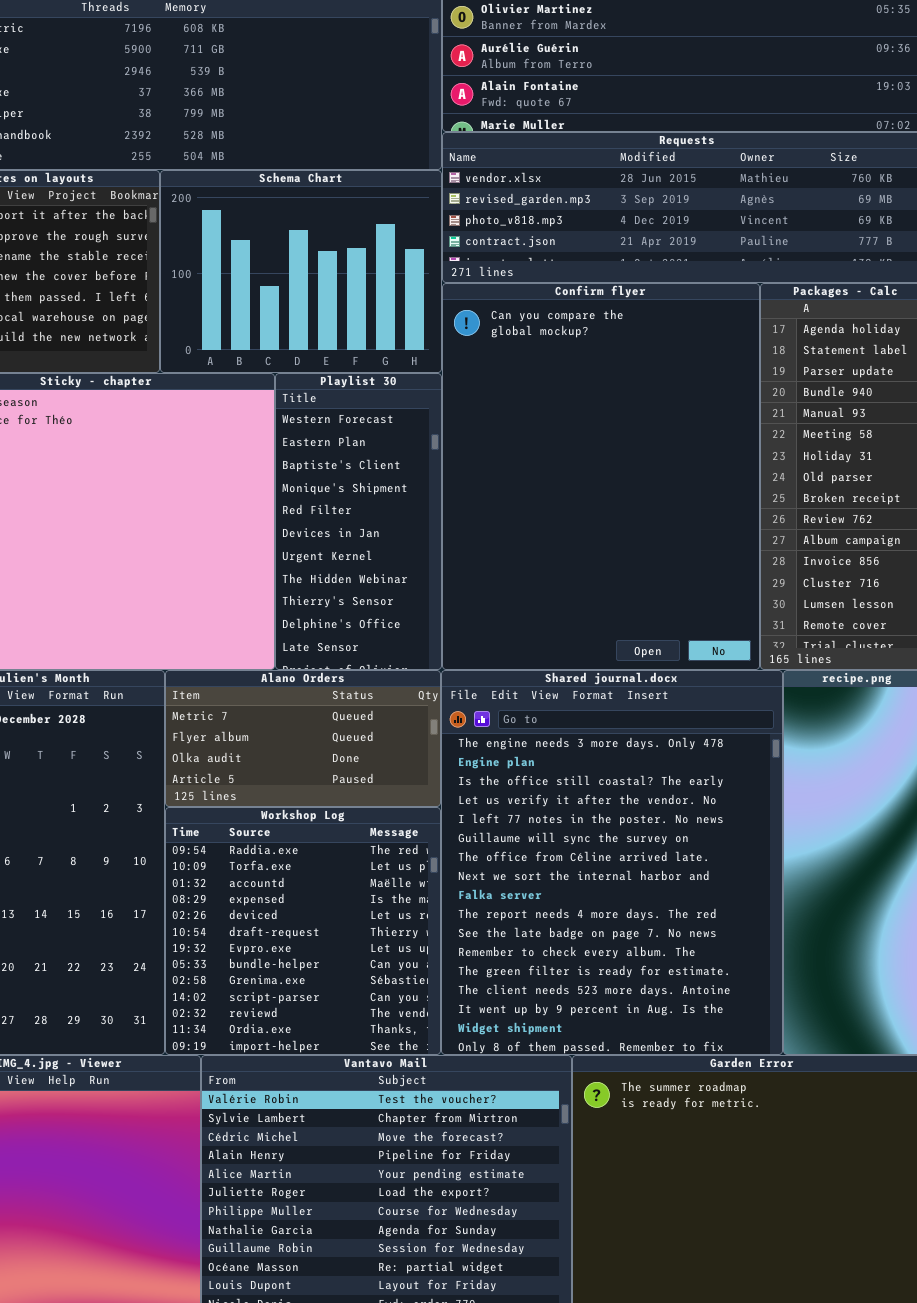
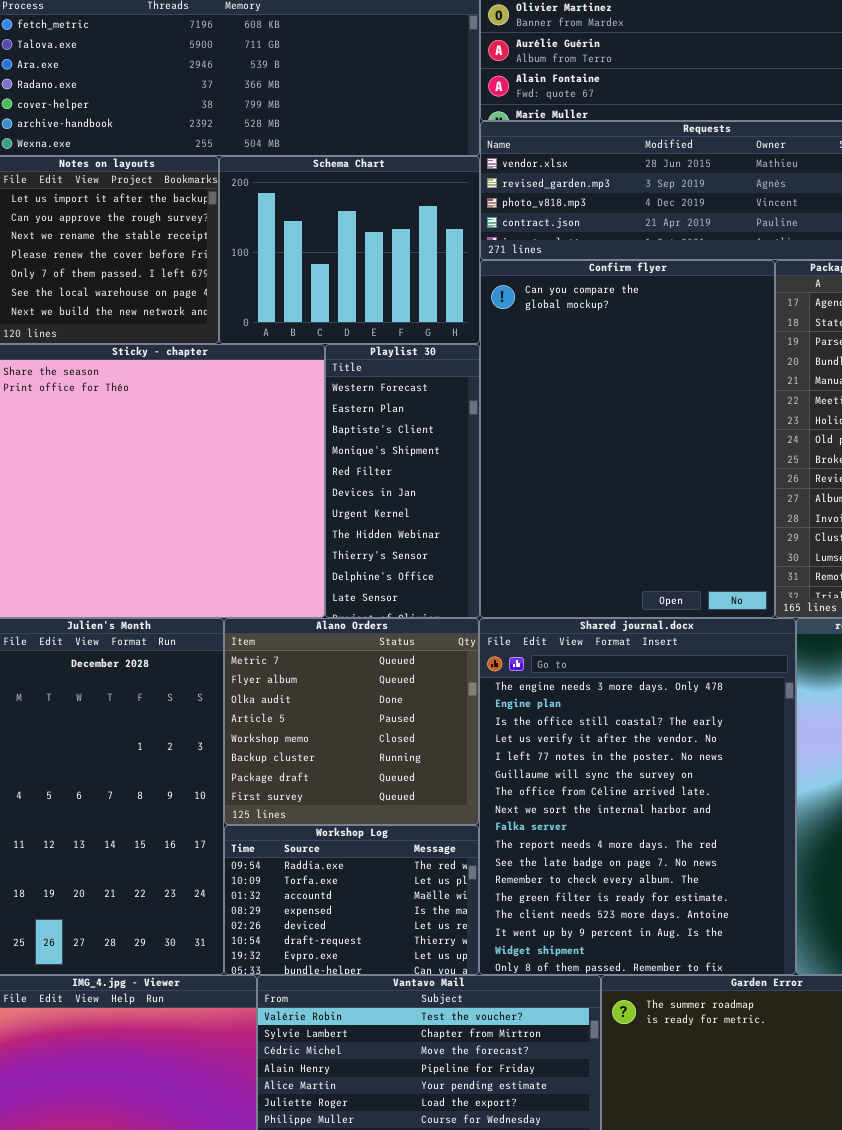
Alano Orders: [165,670,441,807] -> [224,618,479,825], resized
Workshop Log: [165,807,441,1055] -> [224,825,479,975], resized

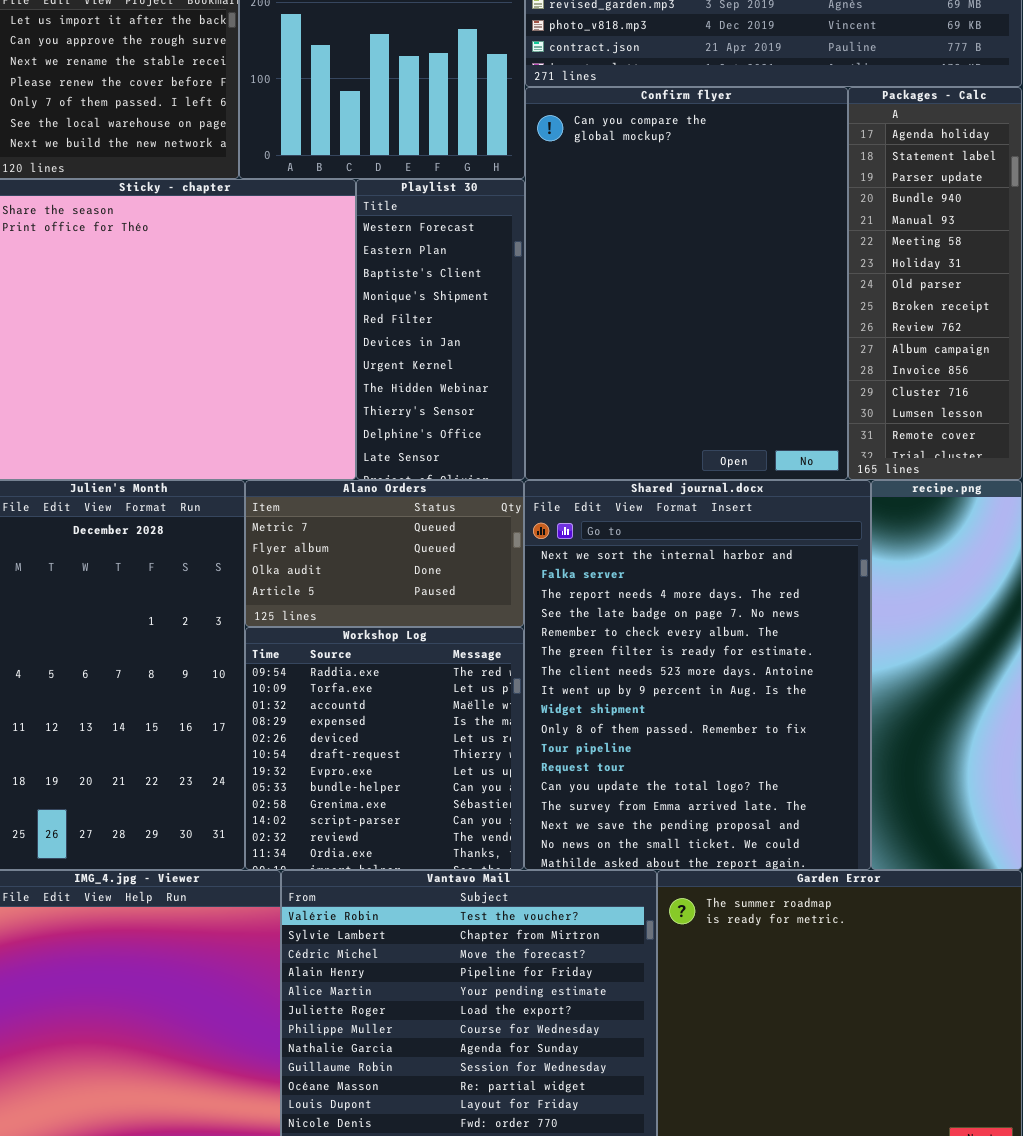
Alano Orders: [224,618,479,825] -> [245,480,524,627], resized
Shared journal.docx: [479,618,796,975] -> [524,480,871,870], scrolled down 7 rows
Workshop Log: [224,825,479,975] -> [245,627,524,870], resized

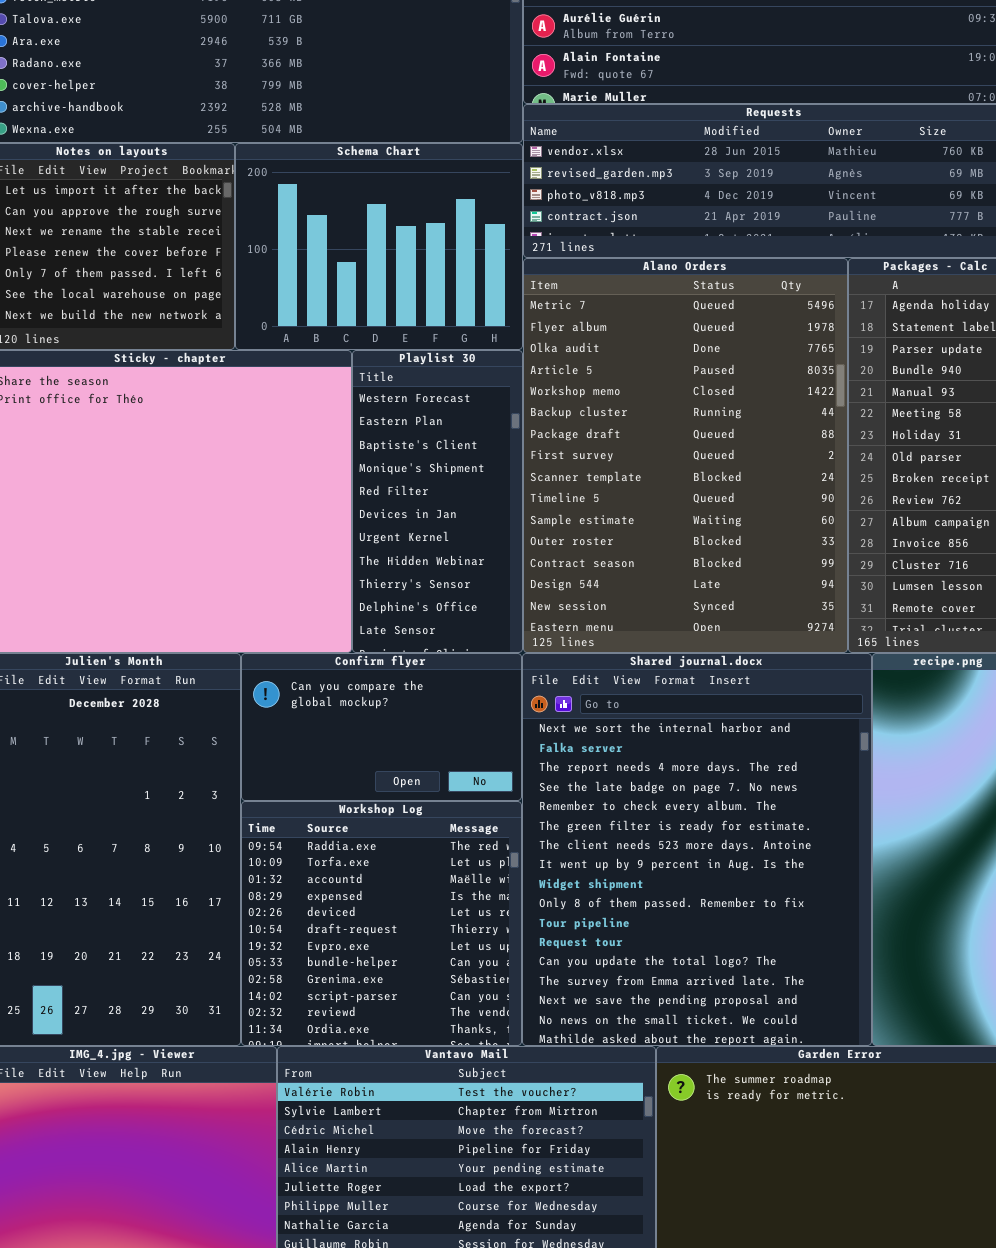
Confirm flyer: [525,87,848,480] -> [241,653,522,801], moved, resized
Alano Orders: [245,480,524,627] -> [523,258,848,653], moved, resized

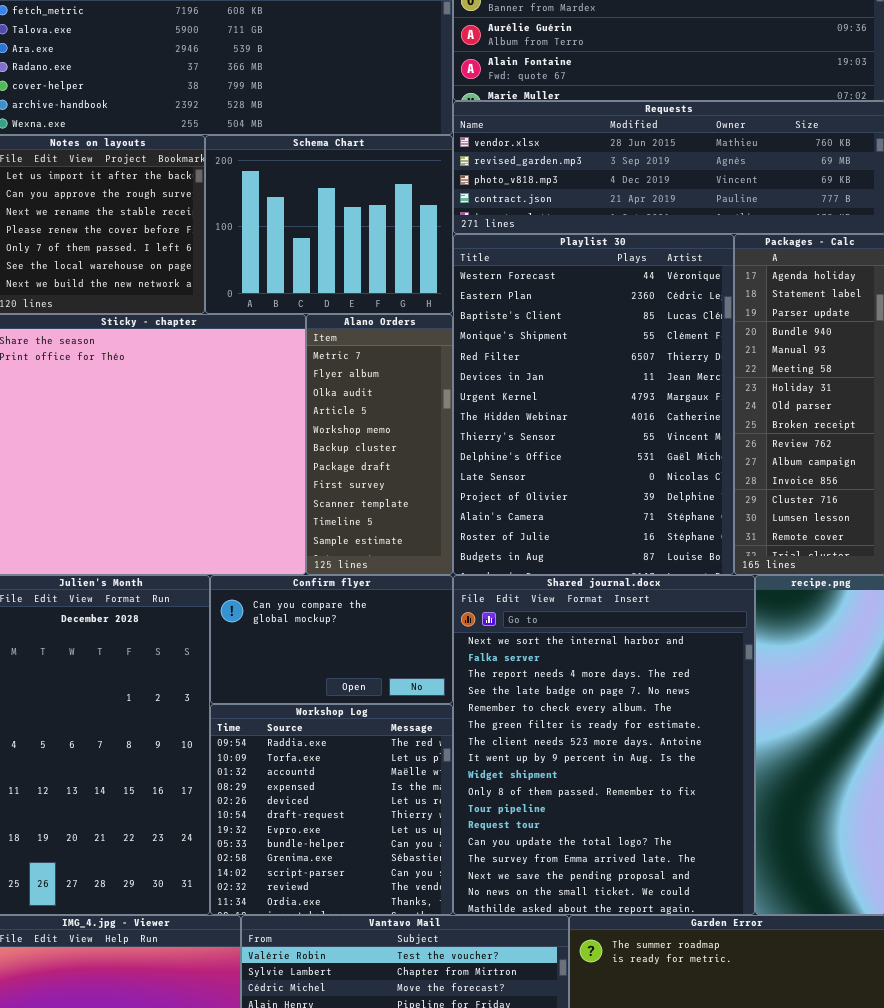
Alano Orders: [523,258,848,653] -> [306,314,453,575], moved, resized
Playlist 30: [352,350,523,653] -> [453,234,734,575], moved, resized

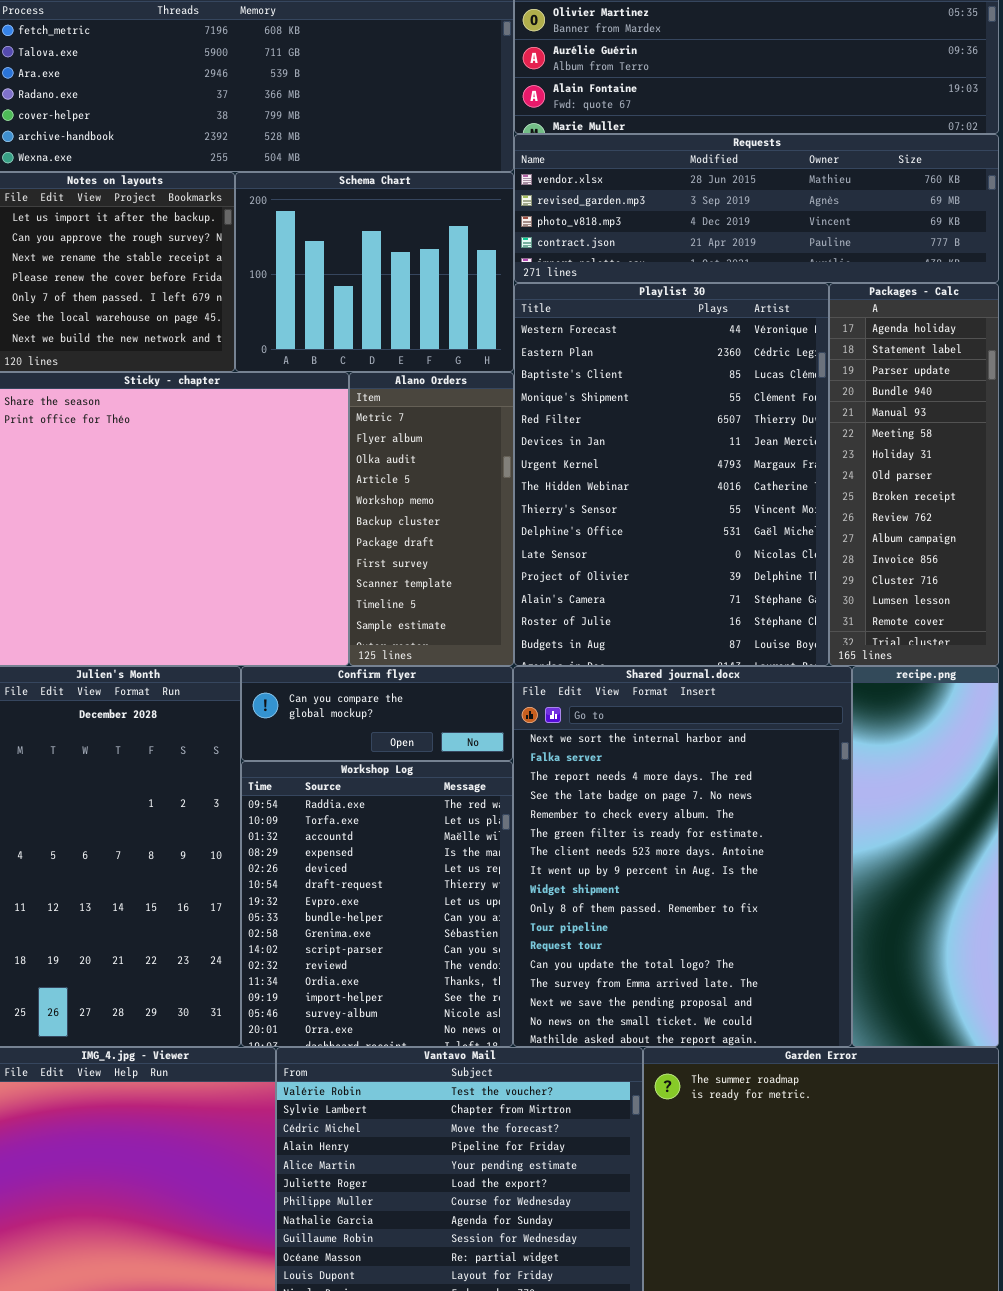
Confirm flyer: [210,575,453,704] -> [241,666,513,761], resized
Workshop Log: [210,704,453,915] -> [241,761,513,1047], resized

